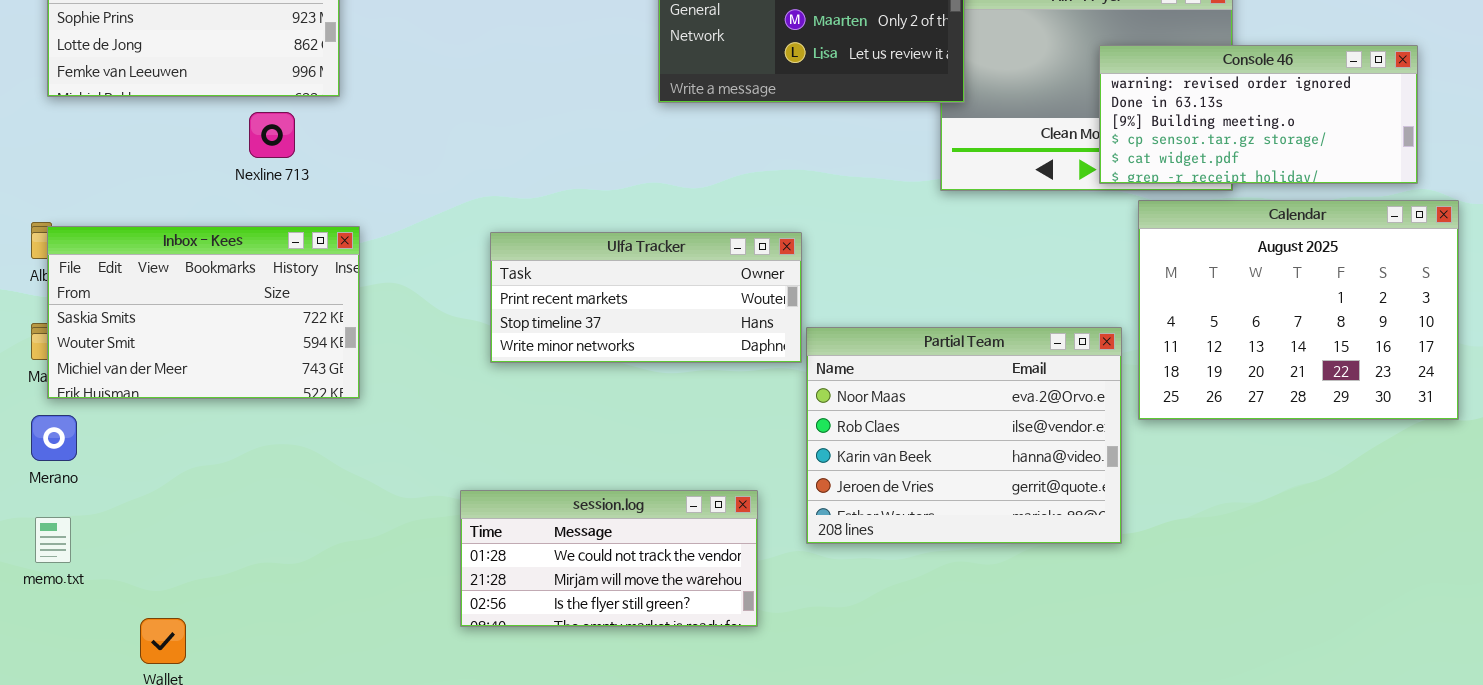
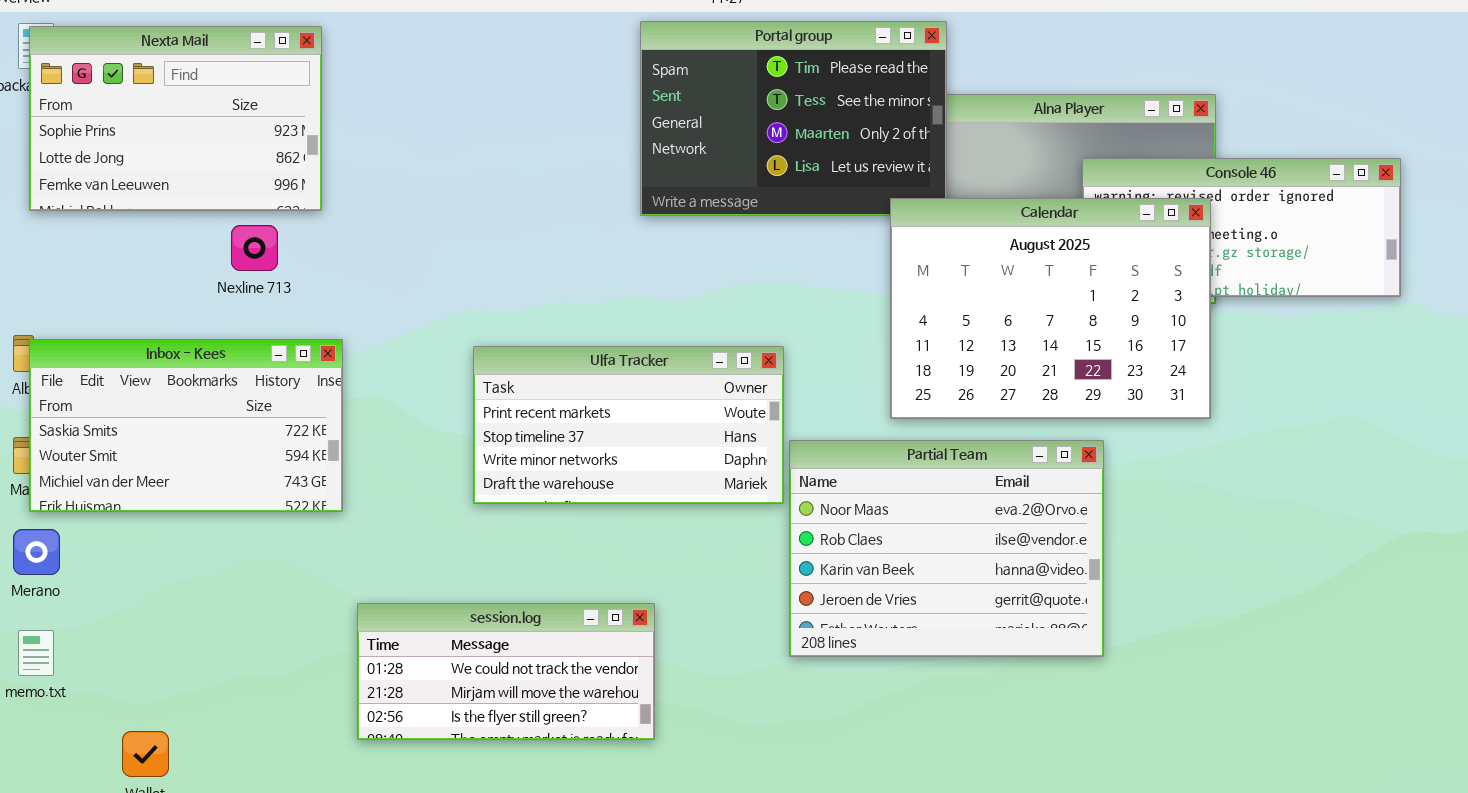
Calendar: [1138,200,1459,420] -> [890,198,1211,419], moved
Ulfa Tracker: [490,232,802,363] -> [473,346,784,504], resized
session.log: [460,490,758,627] -> [357,603,655,740], moved

